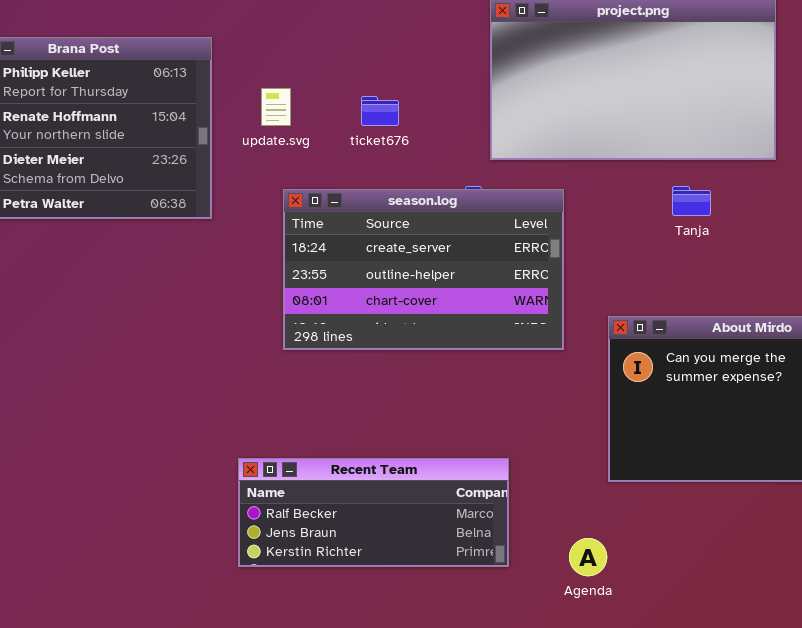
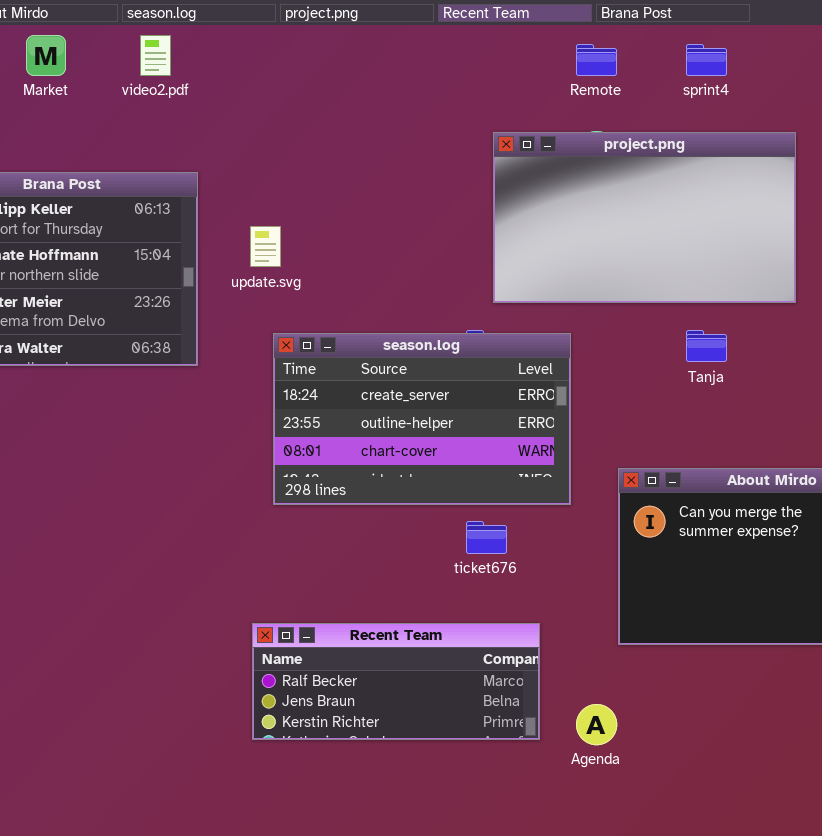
ticket676: [361,96,399,126] -> [466,521,507,554], moved
Recent Team: [238,458,509,567] -> [252,623,540,740], moved

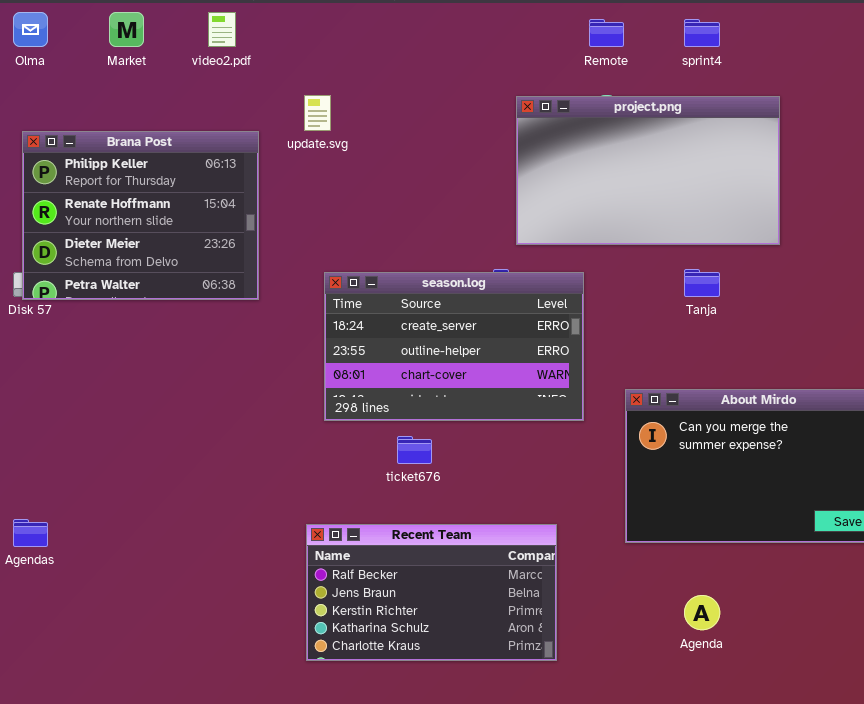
update.svg: [250,226,281,267] -> [304,95,331,131], moved
ticket676: [466,521,507,554] -> [397,436,432,464], moved
Recent Team: [252,623,540,740] -> [306,524,557,661], resized
Agenda: [576,704,617,745] -> [684,595,720,630], moved

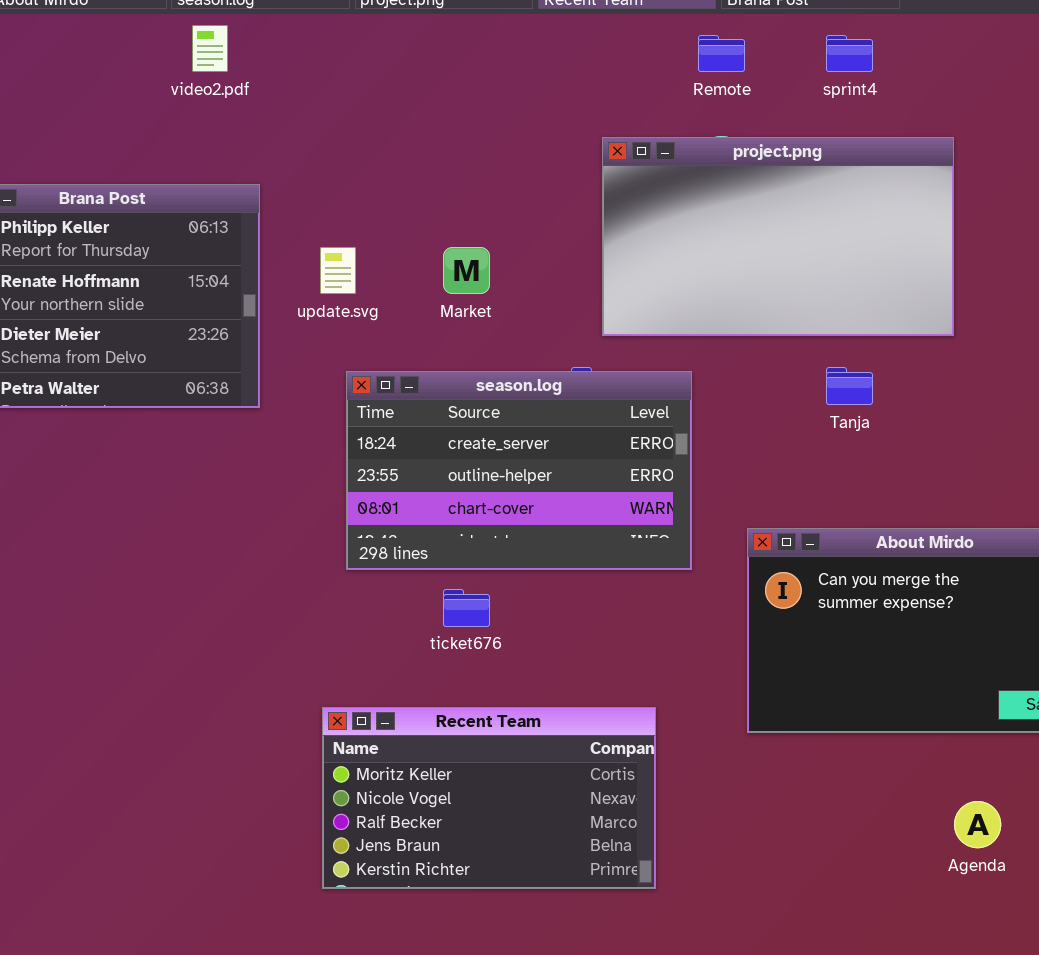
Market: [109,12,144,47] -> [443,247,490,294], moved
update.svg: [304,95,331,131] -> [320,247,356,294], moved
Recent Team: [306,524,557,661] -> [322,707,656,889], scrolled up 2 rows
Agenda: [684,595,720,630] -> [954,801,1001,848], moved

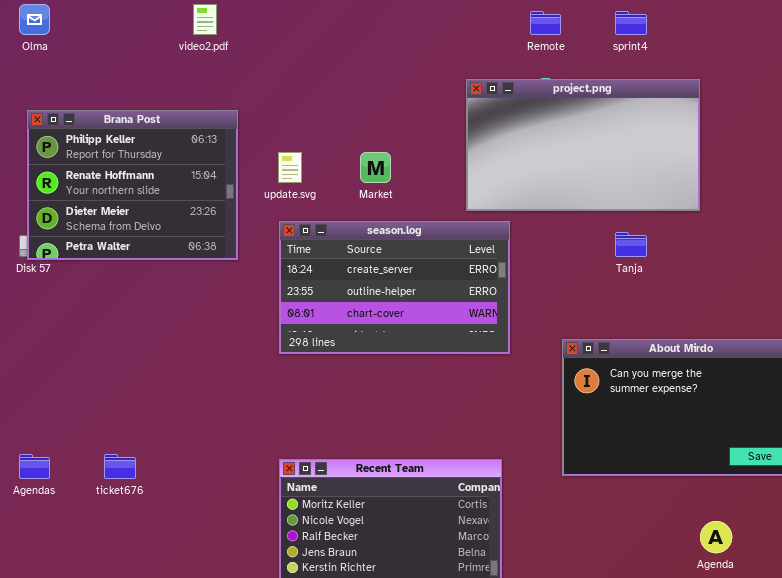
season.log: [346,371,692,570] -> [279,221,510,354], moved
ticket676: [443,589,490,627] -> [104,454,136,479], moved

